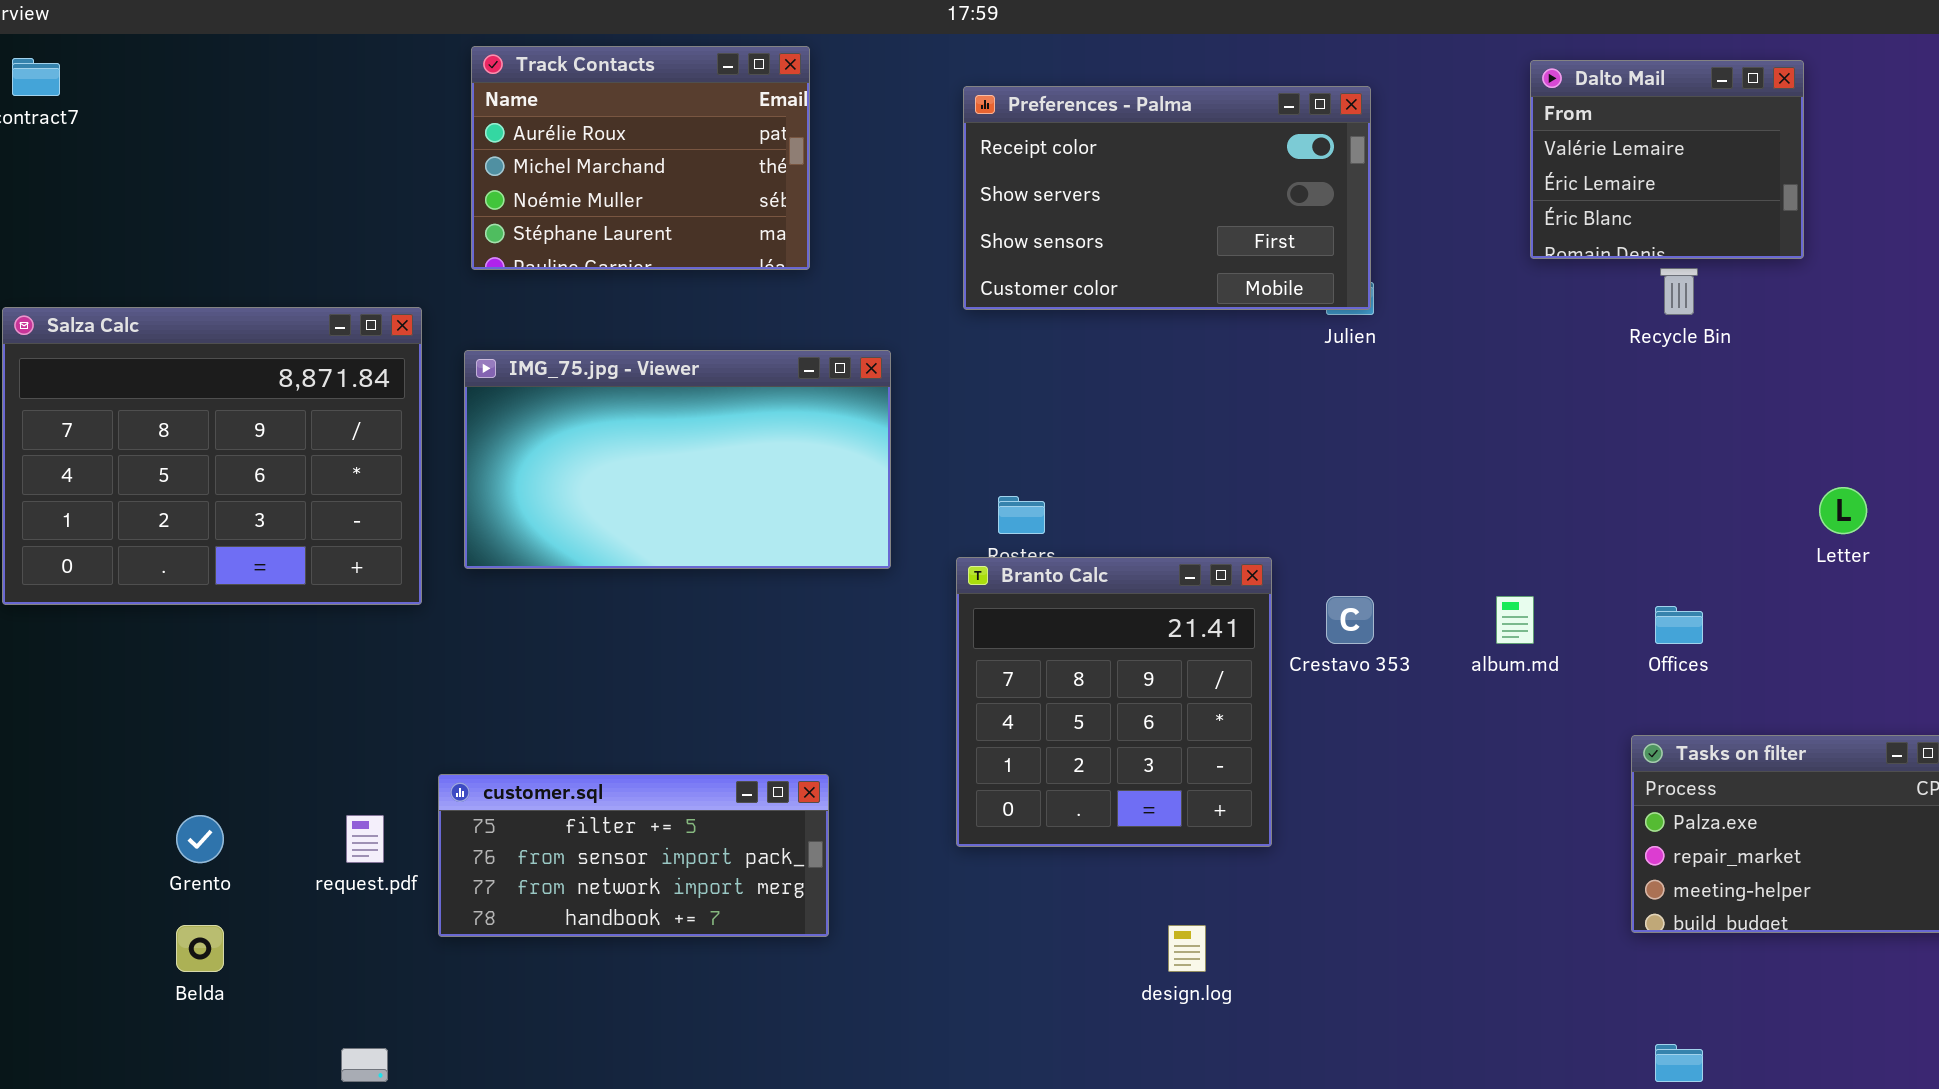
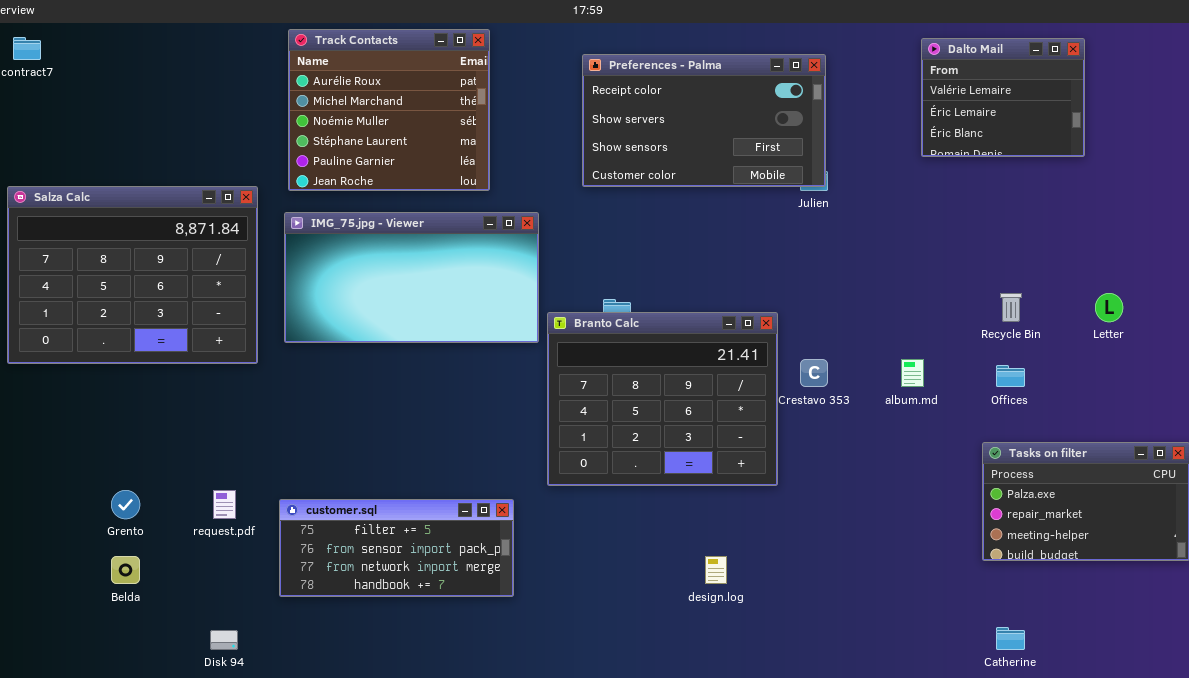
Track Contacts: [471,46,810,270] -> [288,29,490,191], resized
Recycle Bin: [1660,268,1698,315] -> [1000,293,1022,322], moved
Branto Calc: [956,557,1272,847] -> [547,312,778,486], moved, resized
customer.sql: [438,774,829,937] -> [279,499,514,597], moved

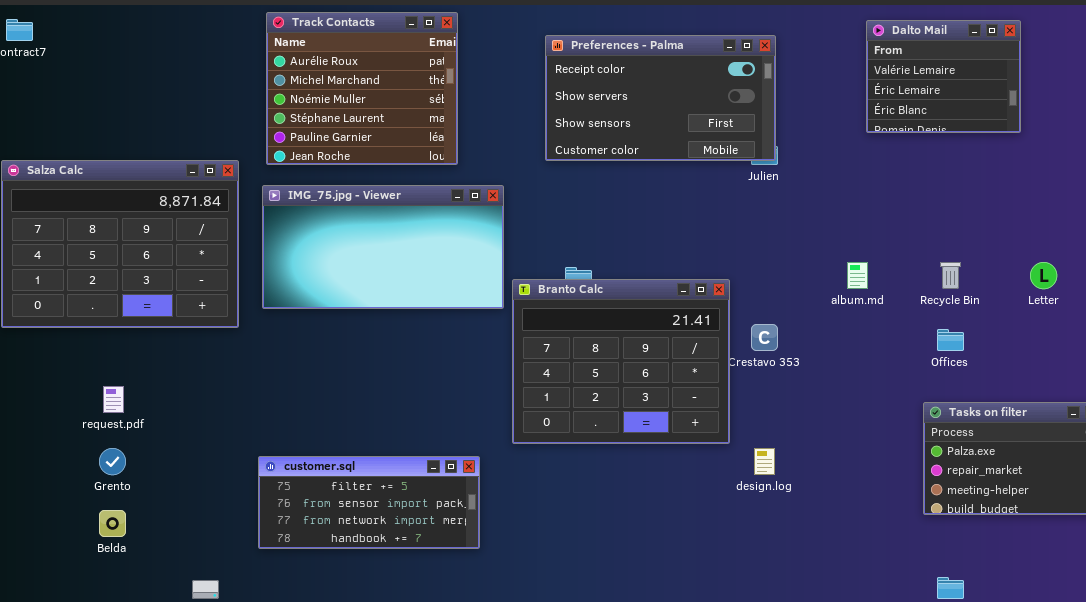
album.md: [901,359,924,387] -> [847,262,868,289], moved
request.pdf: [213,490,236,519] -> [103,386,124,413], moved
design.log: [705,556,727,584] -> [754,448,775,475], moved

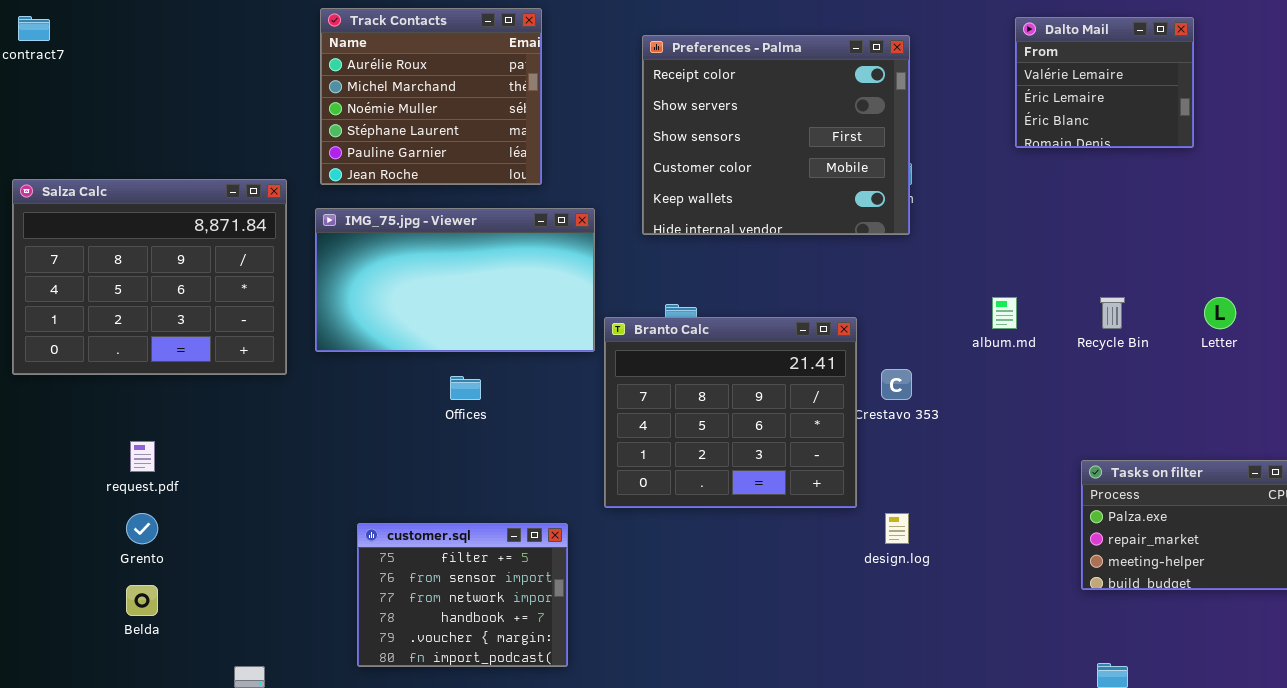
Preferences - Palma: [545,35,776,161] -> [642,35,910,235], resized
Offices: [937,329,964,351] -> [450,376,481,400], moved
customer.sql: [258,456,480,549] -> [357,523,568,667], resized

